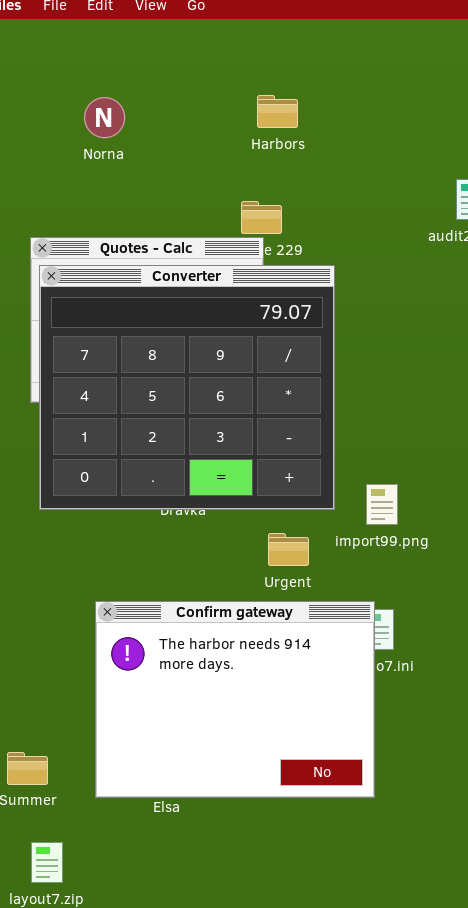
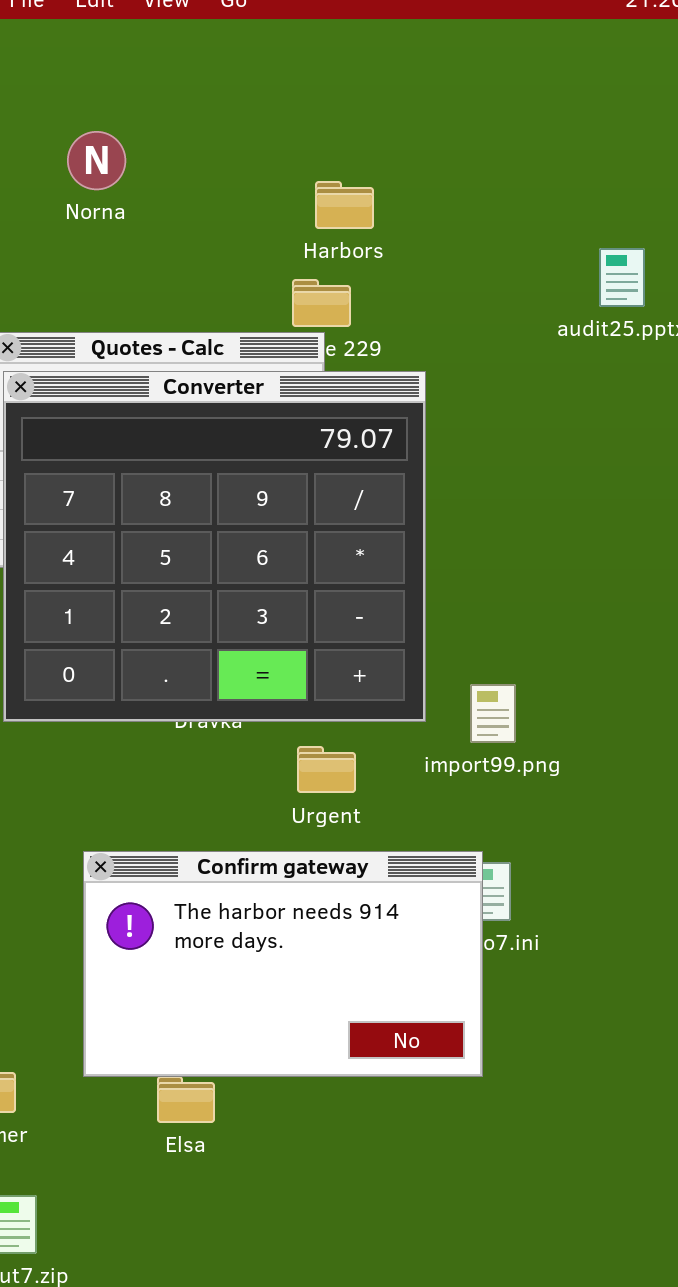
Harbors: [257,95,298,128] -> [315,181,374,229], moved
Urgent: [268,533,309,566] -> [297,746,356,793], moved
Confirm gateway: [95,601,375,798] -> [83,851,483,1077], resized

